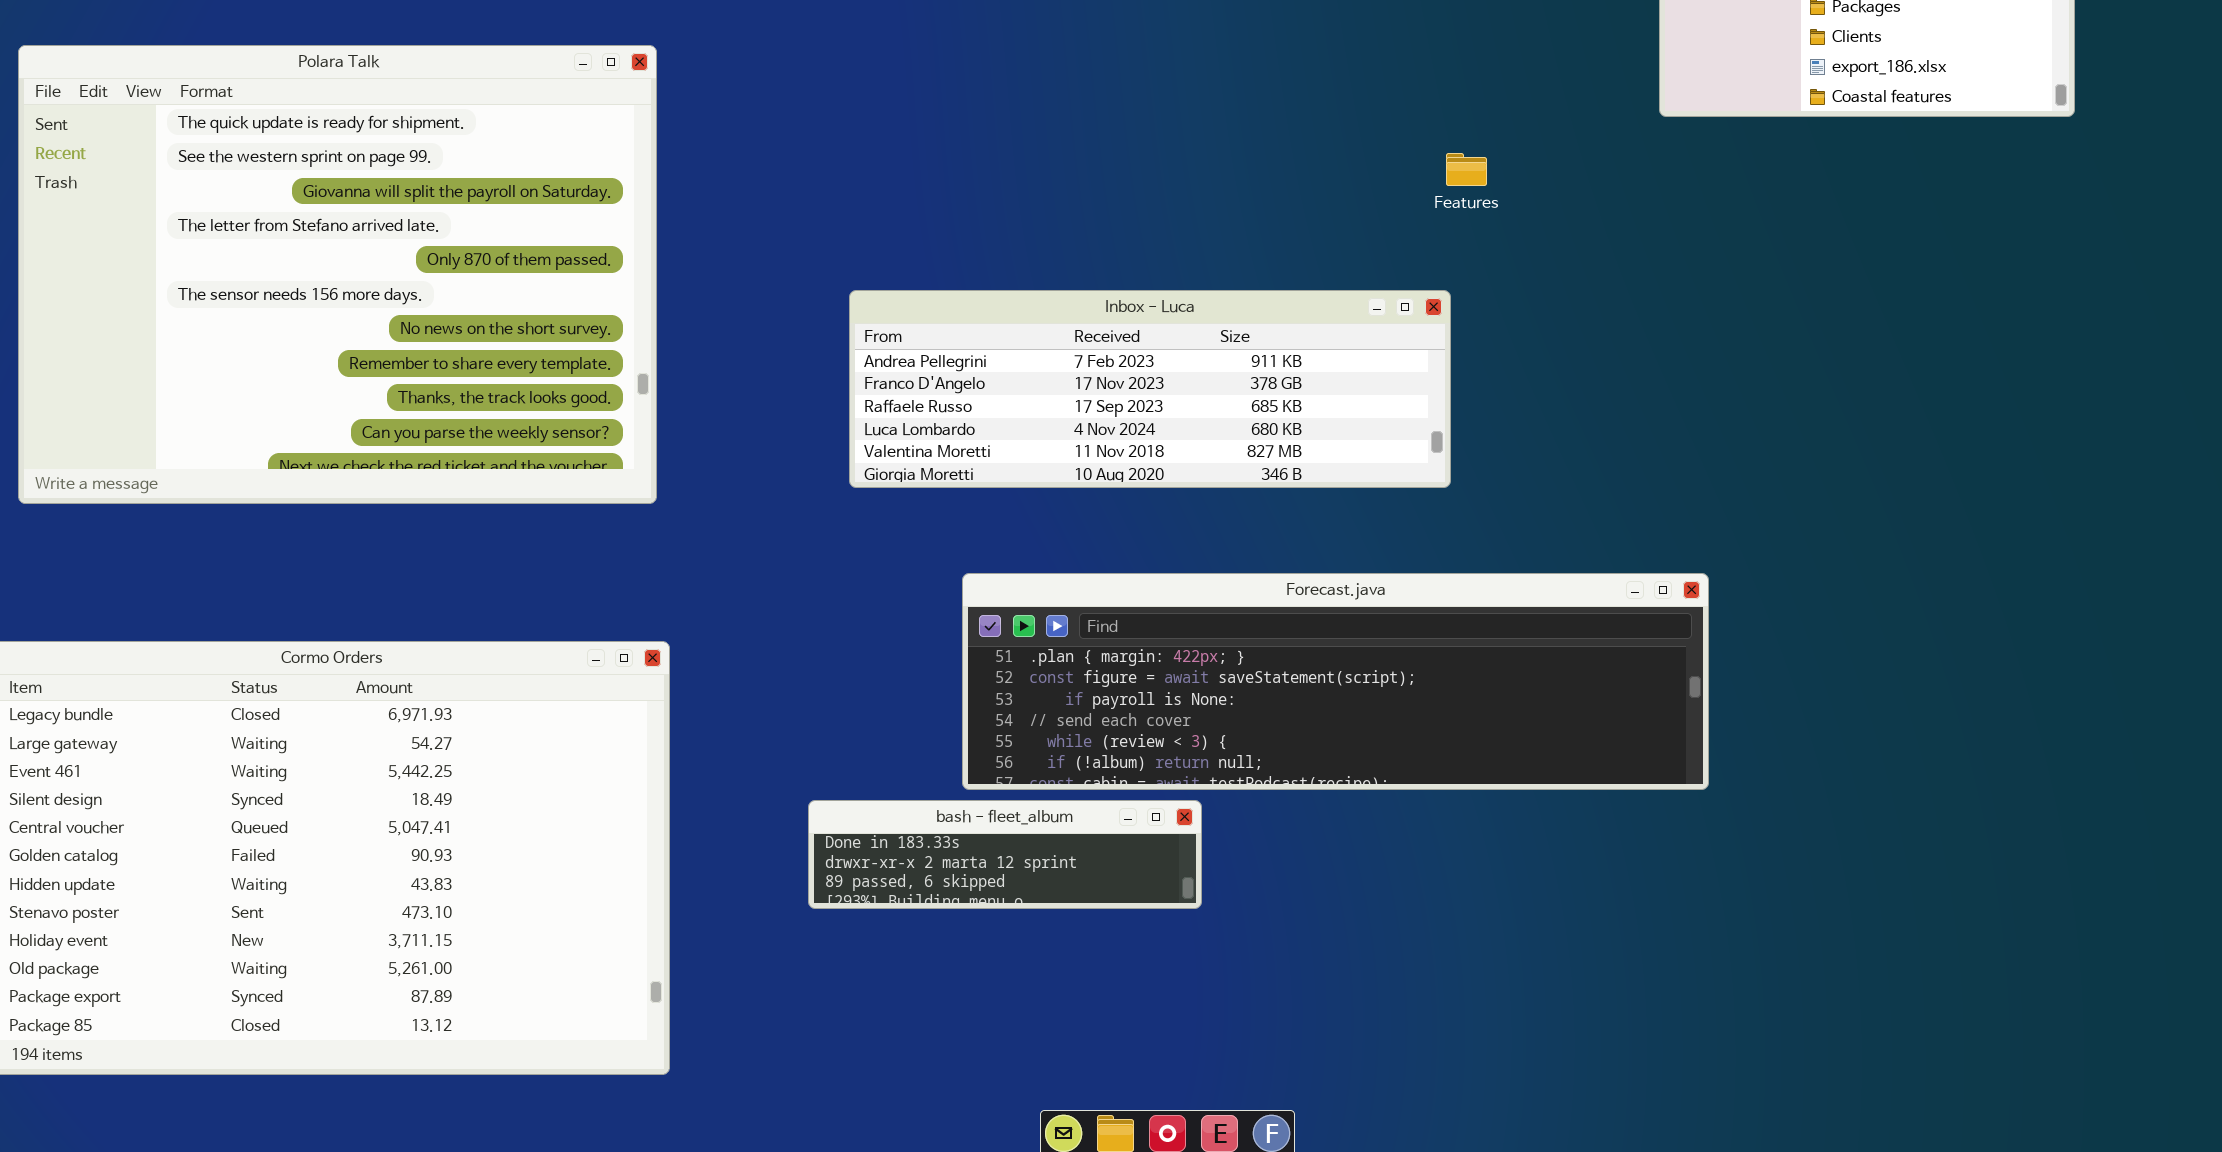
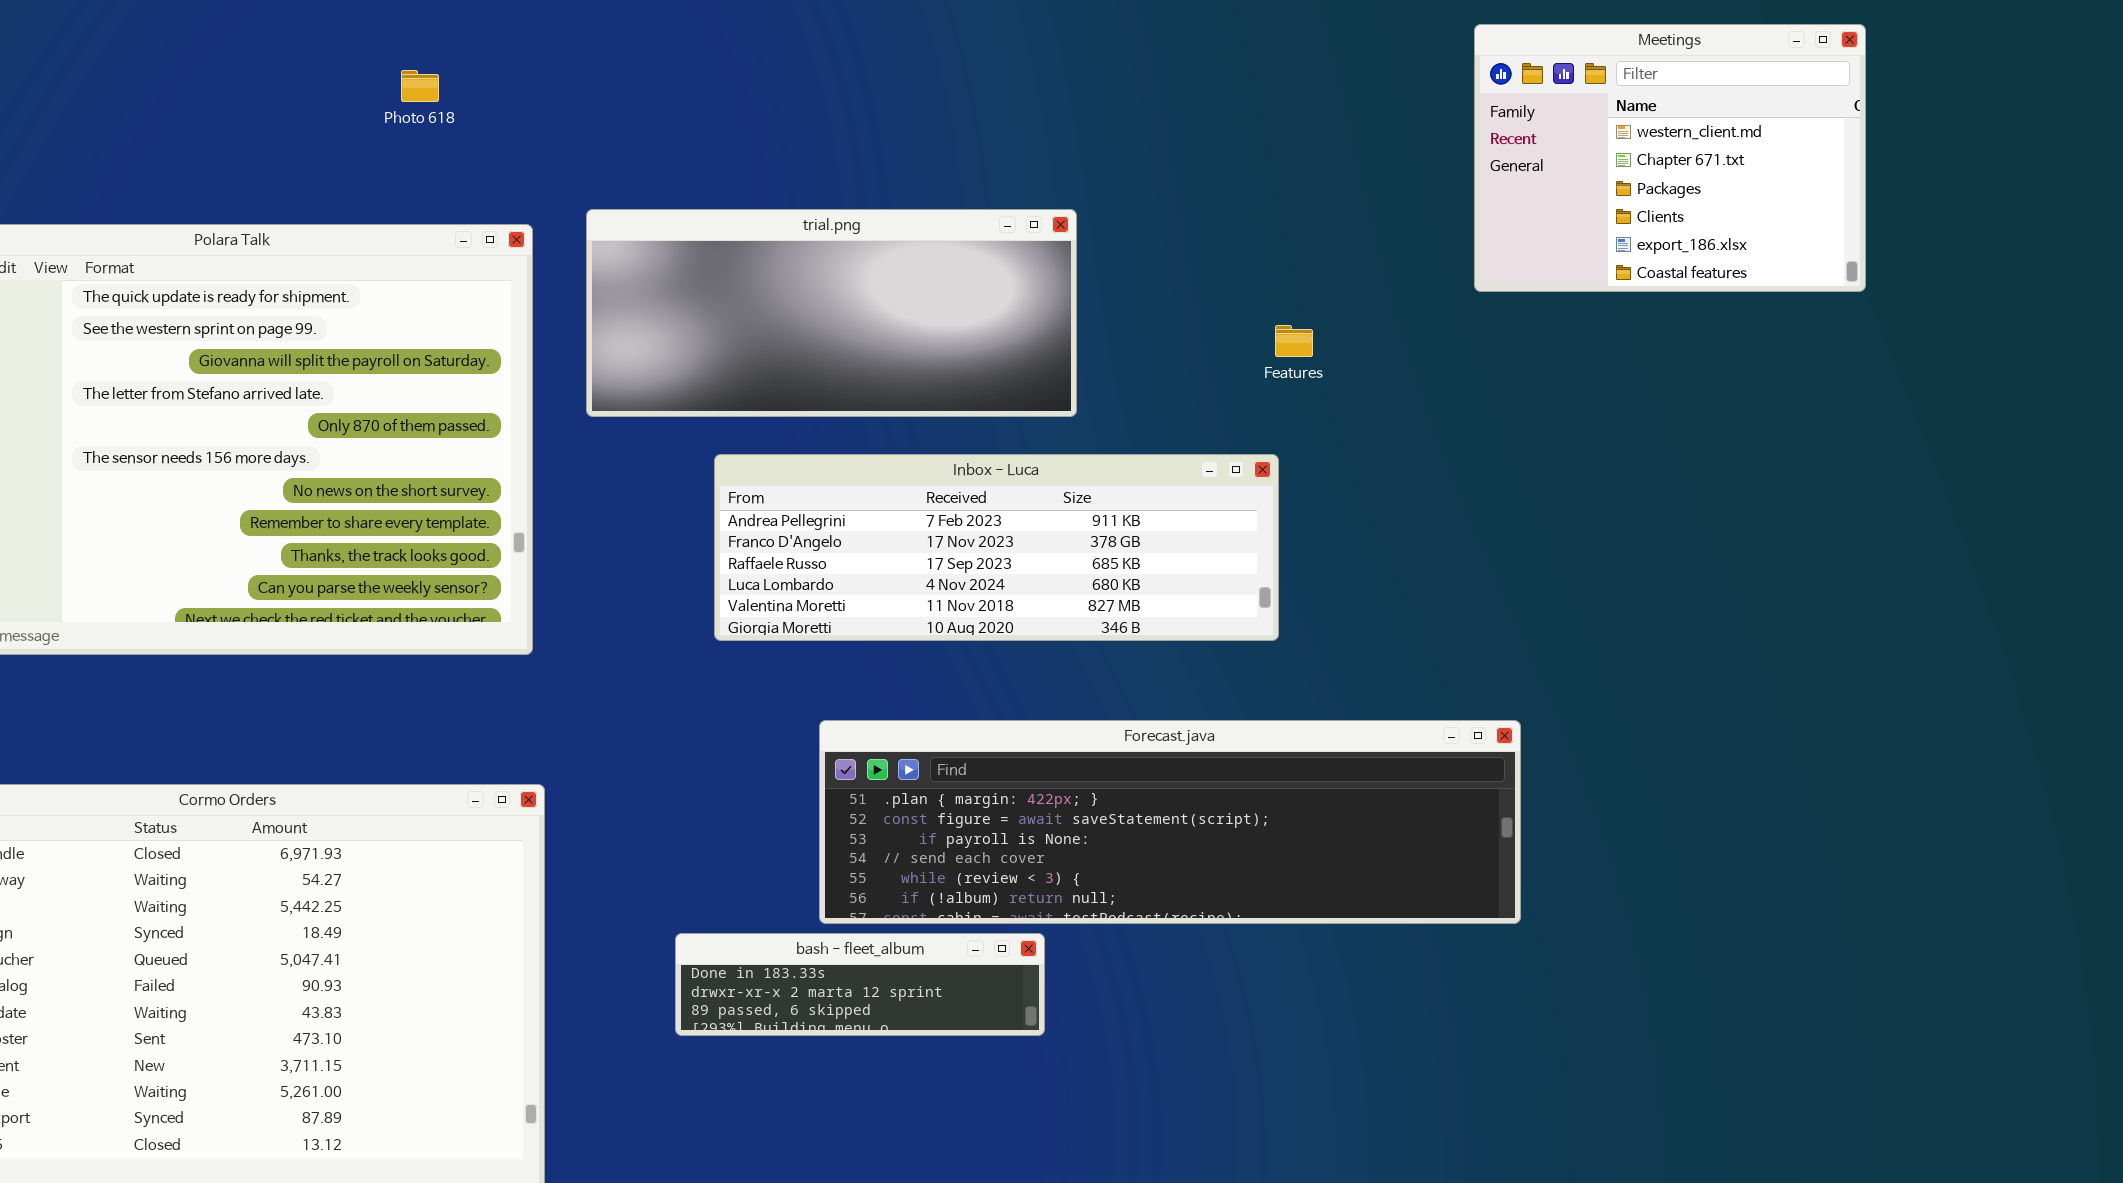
trial.png: none -> [586,209,1077,417], opened

